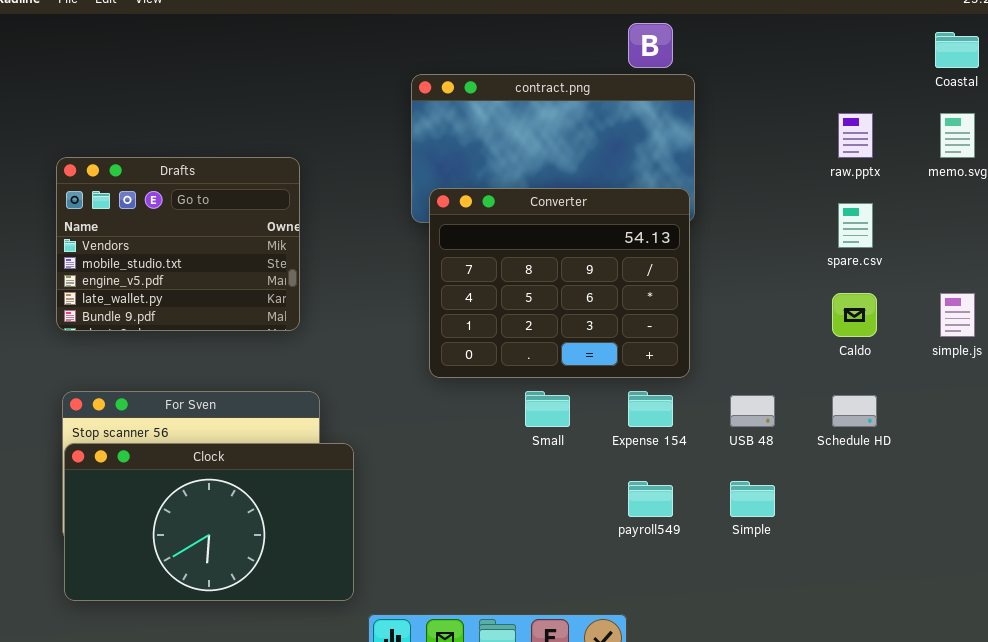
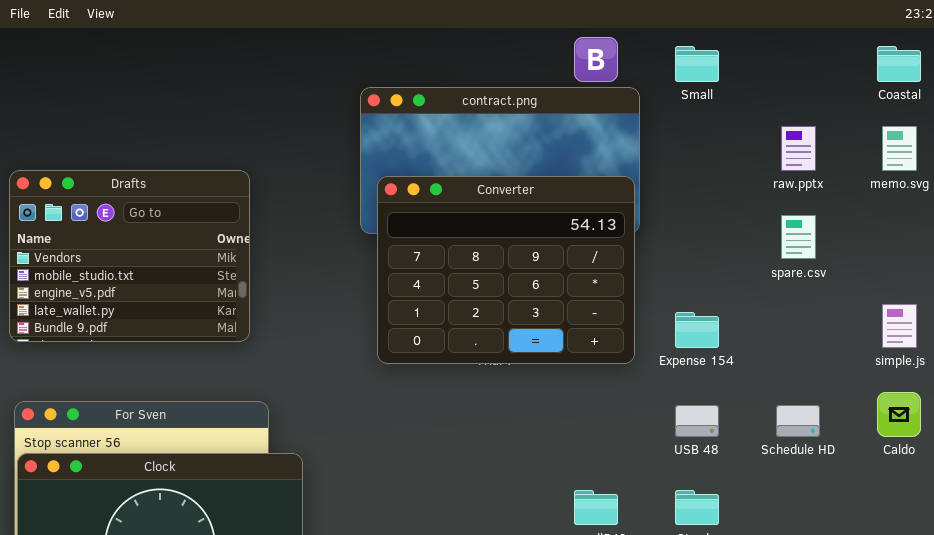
Converter: [429,188,690,378] -> [377,176,635,364], moved
Caldo: [832,293,877,337] -> [877,392,921,437], moved
Small: [525,391,570,427] -> [675,46,719,82], moved
Expense 154: [628,391,673,427] -> [675,312,719,348], moved

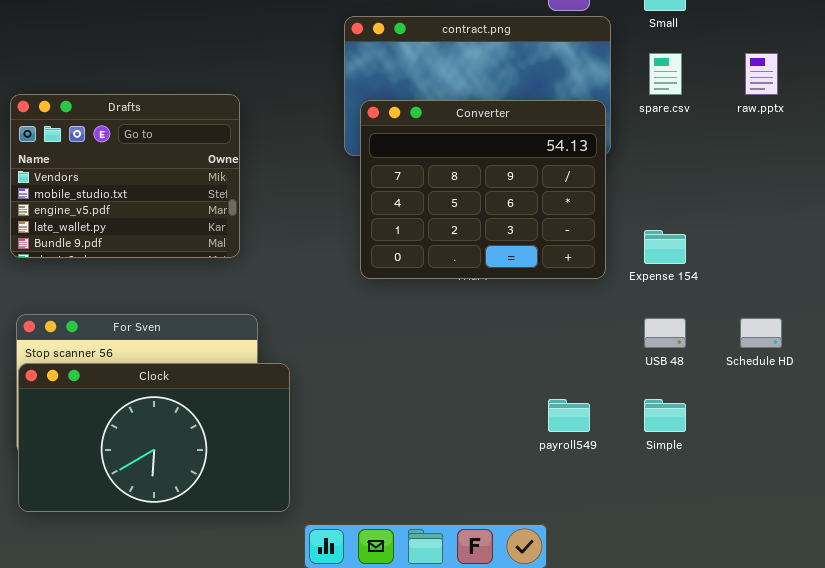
spare.csv: [781,215,816,259] -> [649,53,682,95], moved

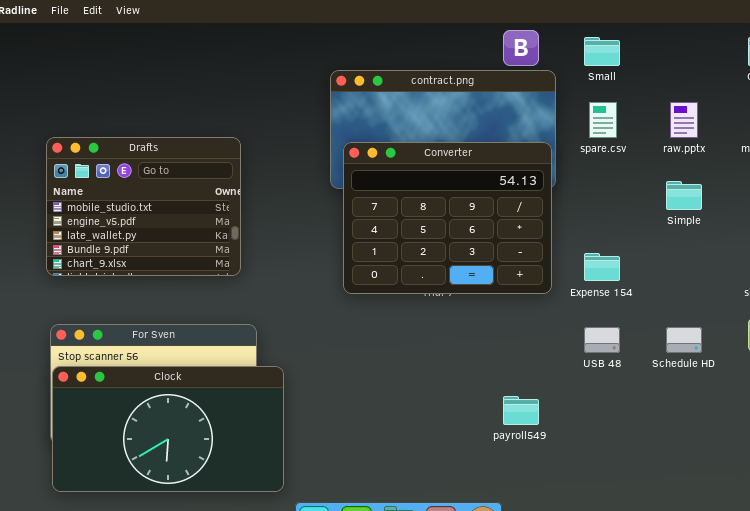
Drafts: [10,94,240,258] -> [46,137,241,276], scrolled down 1 row
Simple: [644,399,686,432] -> [666,181,702,210], moved

